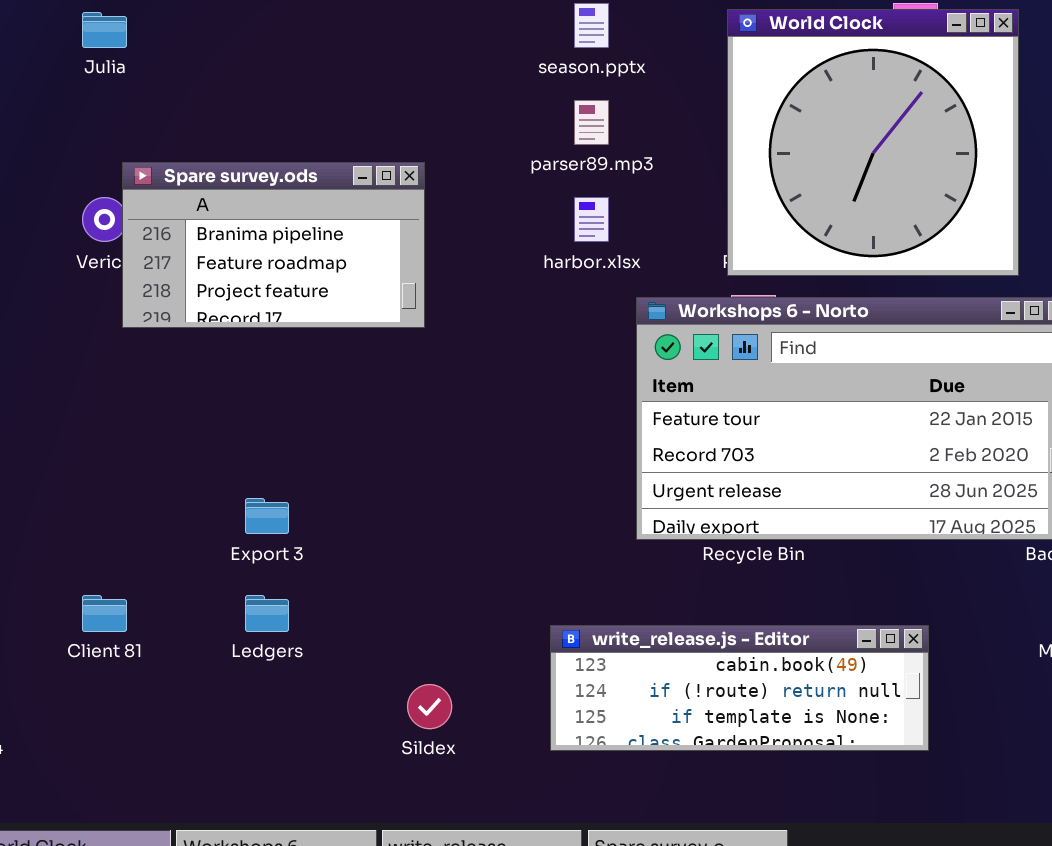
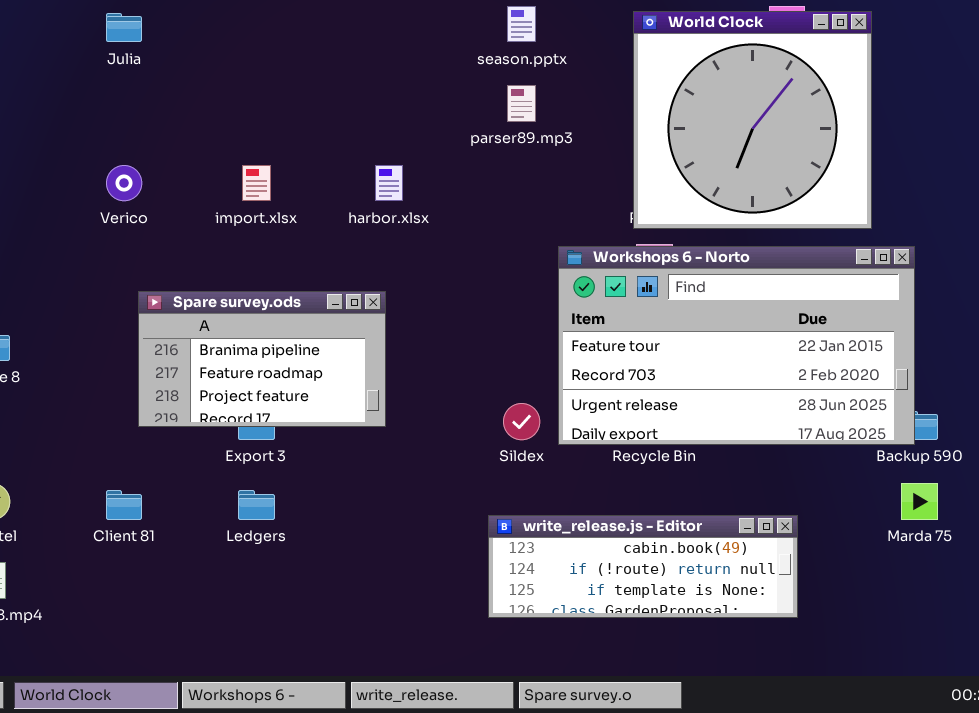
Spare survey.ods: [122,162,425,328] -> [138,291,386,427], moved
harbor.xlsx: [574,197,609,242] -> [375,165,403,201], moved
Sildex: [407,684,452,729] -> [503,403,540,440], moved

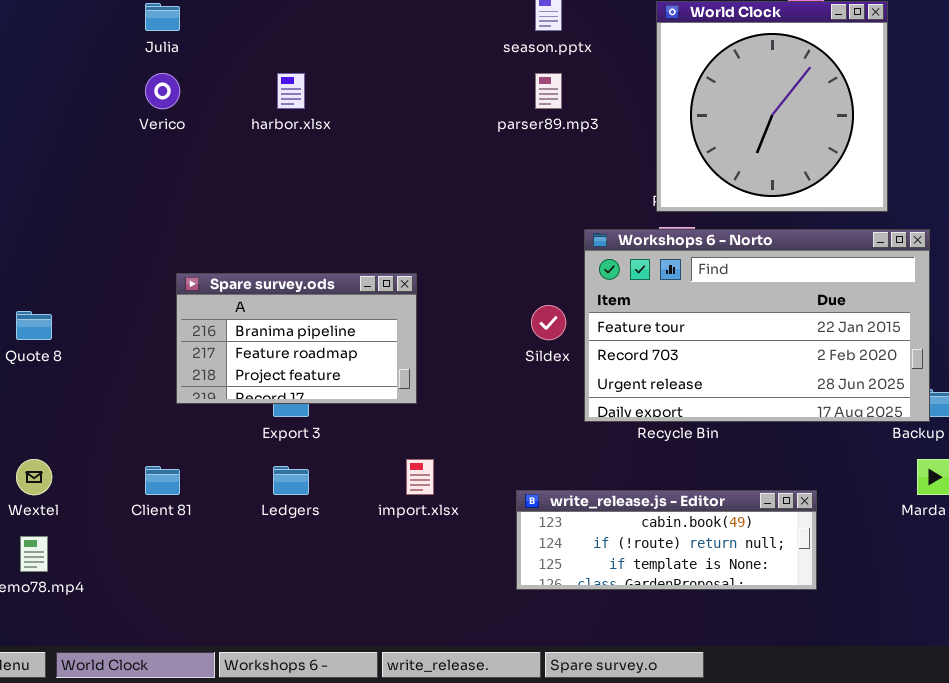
Verico: [106,165,142,201] -> [145,73,180,109], moved
import.xlsx: [242,165,271,201] -> [406,459,434,495], moved
harbor.xlsx: [375,165,403,201] -> [277,73,305,109], moved
Sildex: [503,403,540,440] -> [531,305,566,340], moved

